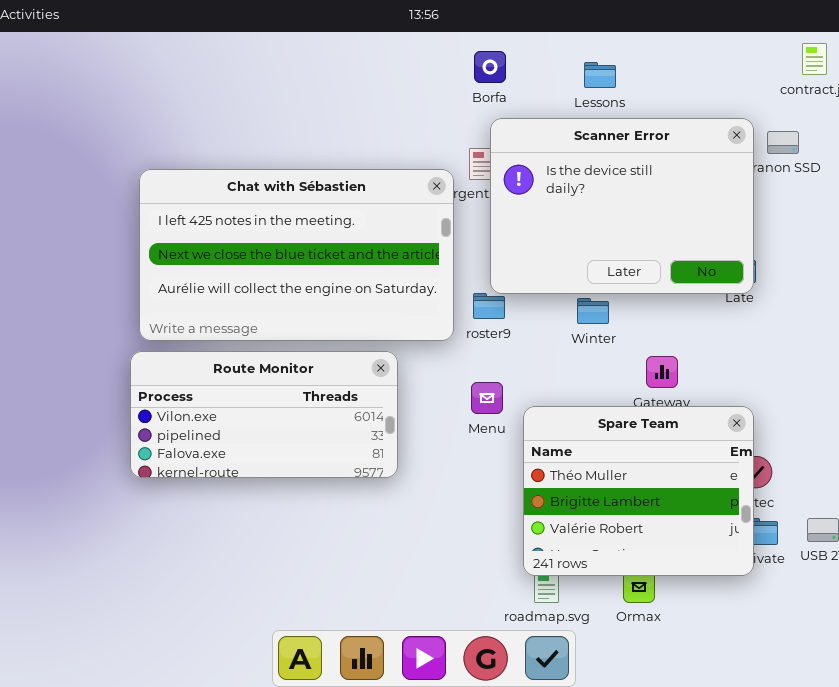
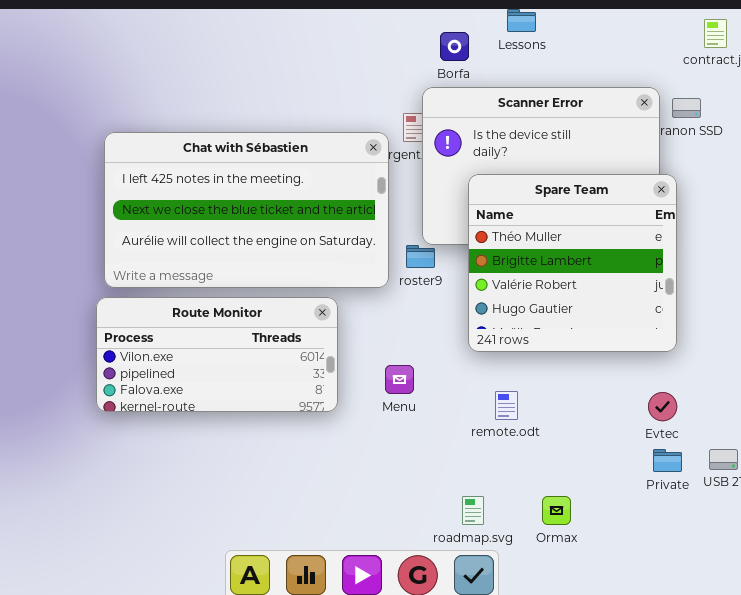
Borfa: [474,51,506,83] -> [440,32,469,61], moved
Lessons: [584,62,616,88] -> [507,9,536,32], moved
Menu: [471,382,503,414] -> [385,365,414,394], moved
Spare Team: [523,406,754,576] -> [468,174,677,352], moved, resized

